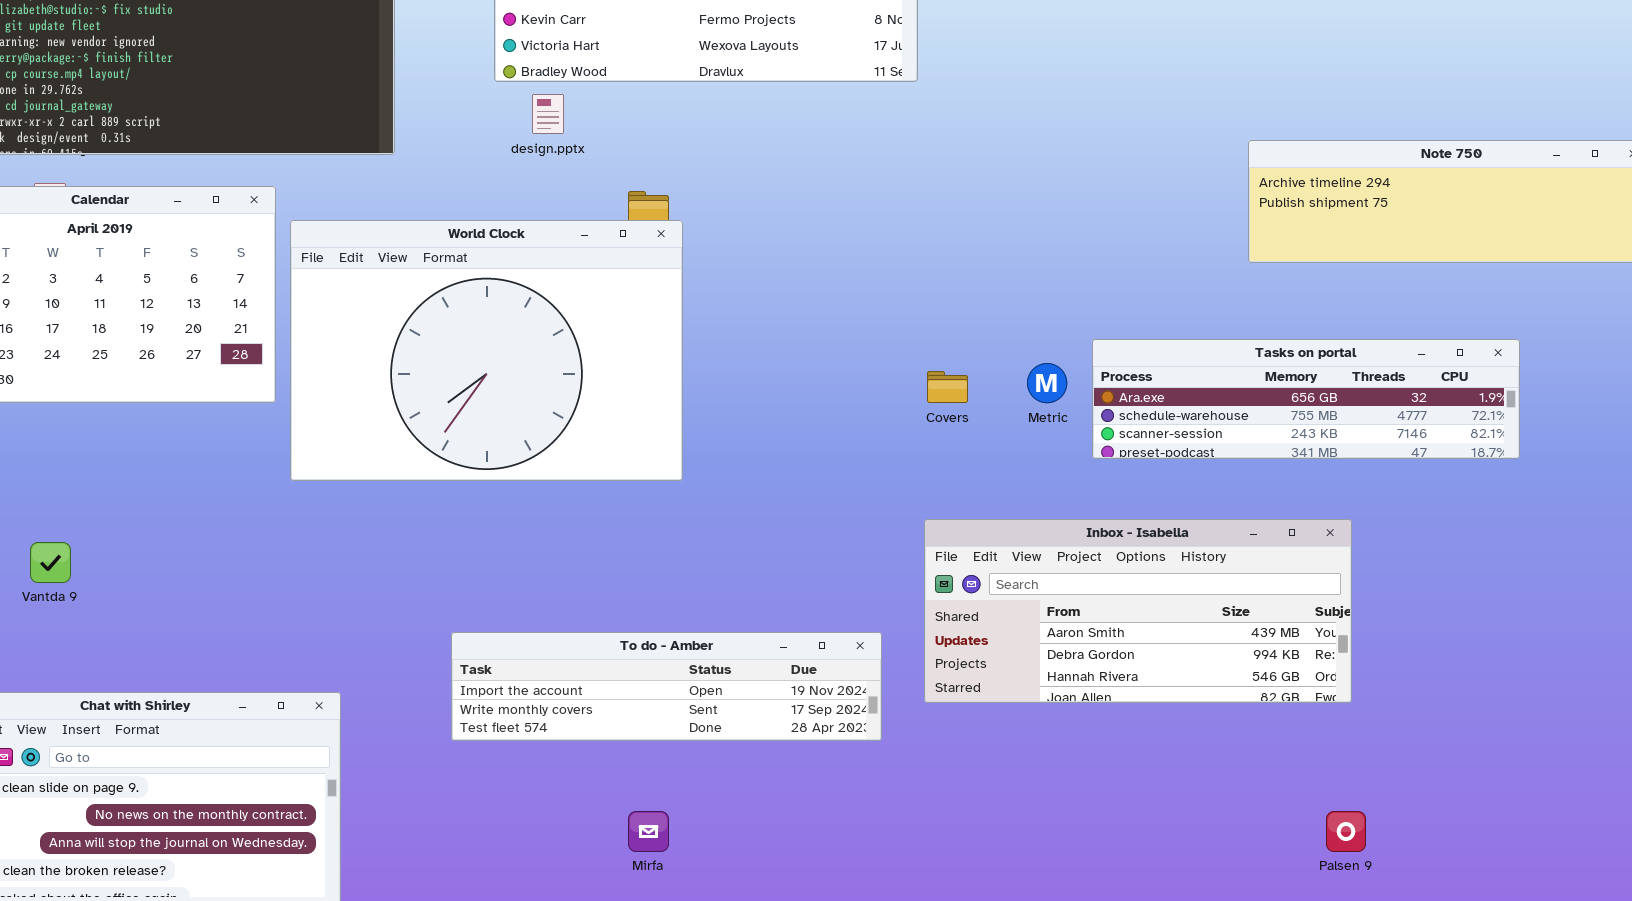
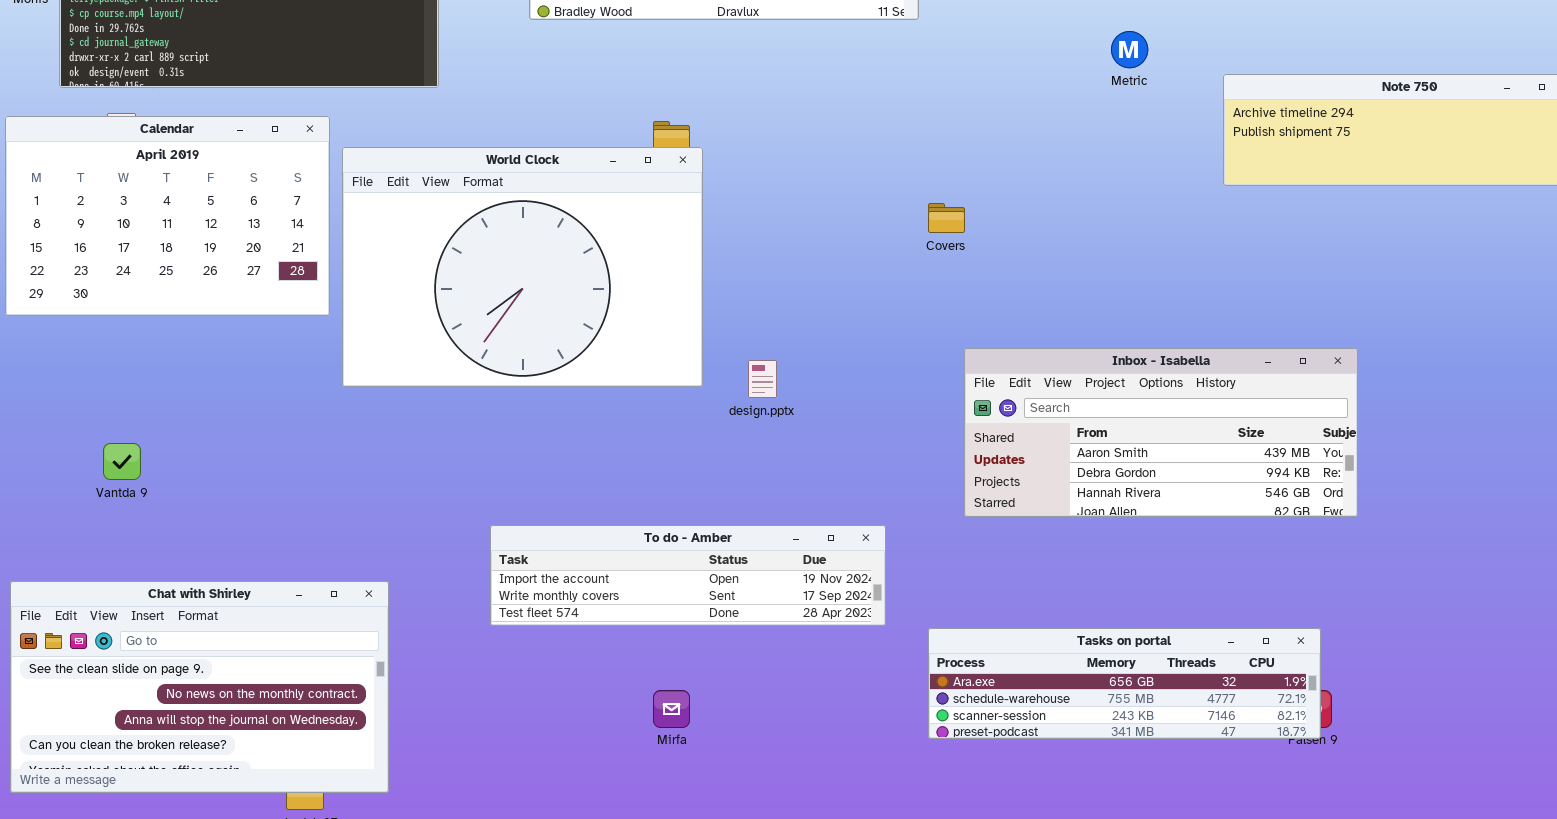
design.pptx: [532,94,564,134] -> [748,360,777,398], moved
Tasks on portal: [1092,339,1520,459] -> [928,628,1321,739], moved
Metric: [1027,363,1067,403] -> [1111,31,1148,68], moved
Covers: [927,371,968,403] -> [928,203,965,233], moved
Inbox - Isabella: [924,519,1352,703] -> [964,348,1358,517], moved

